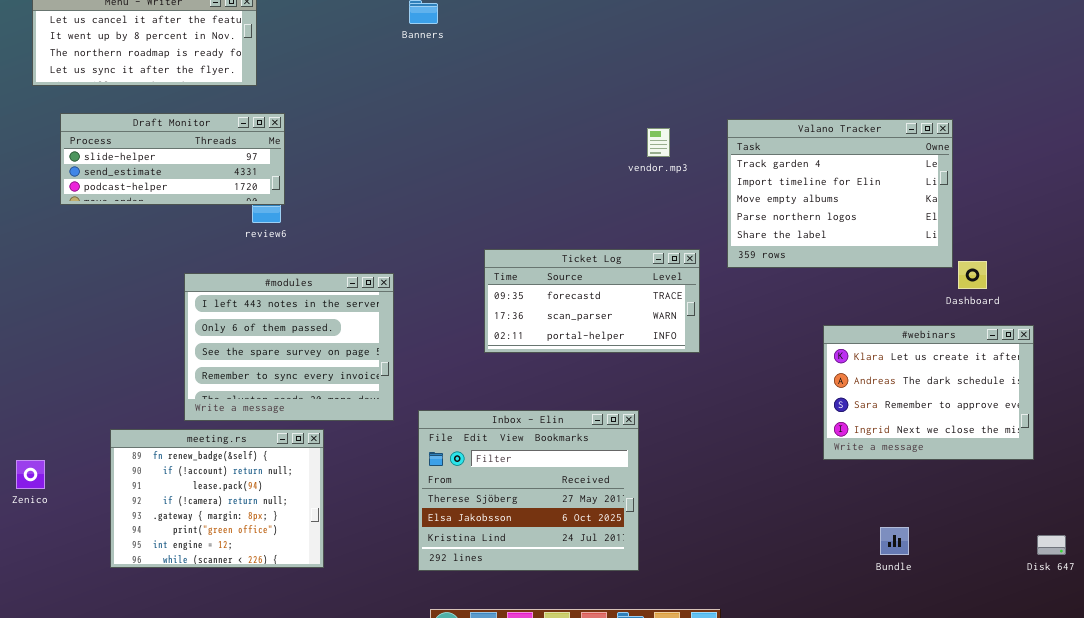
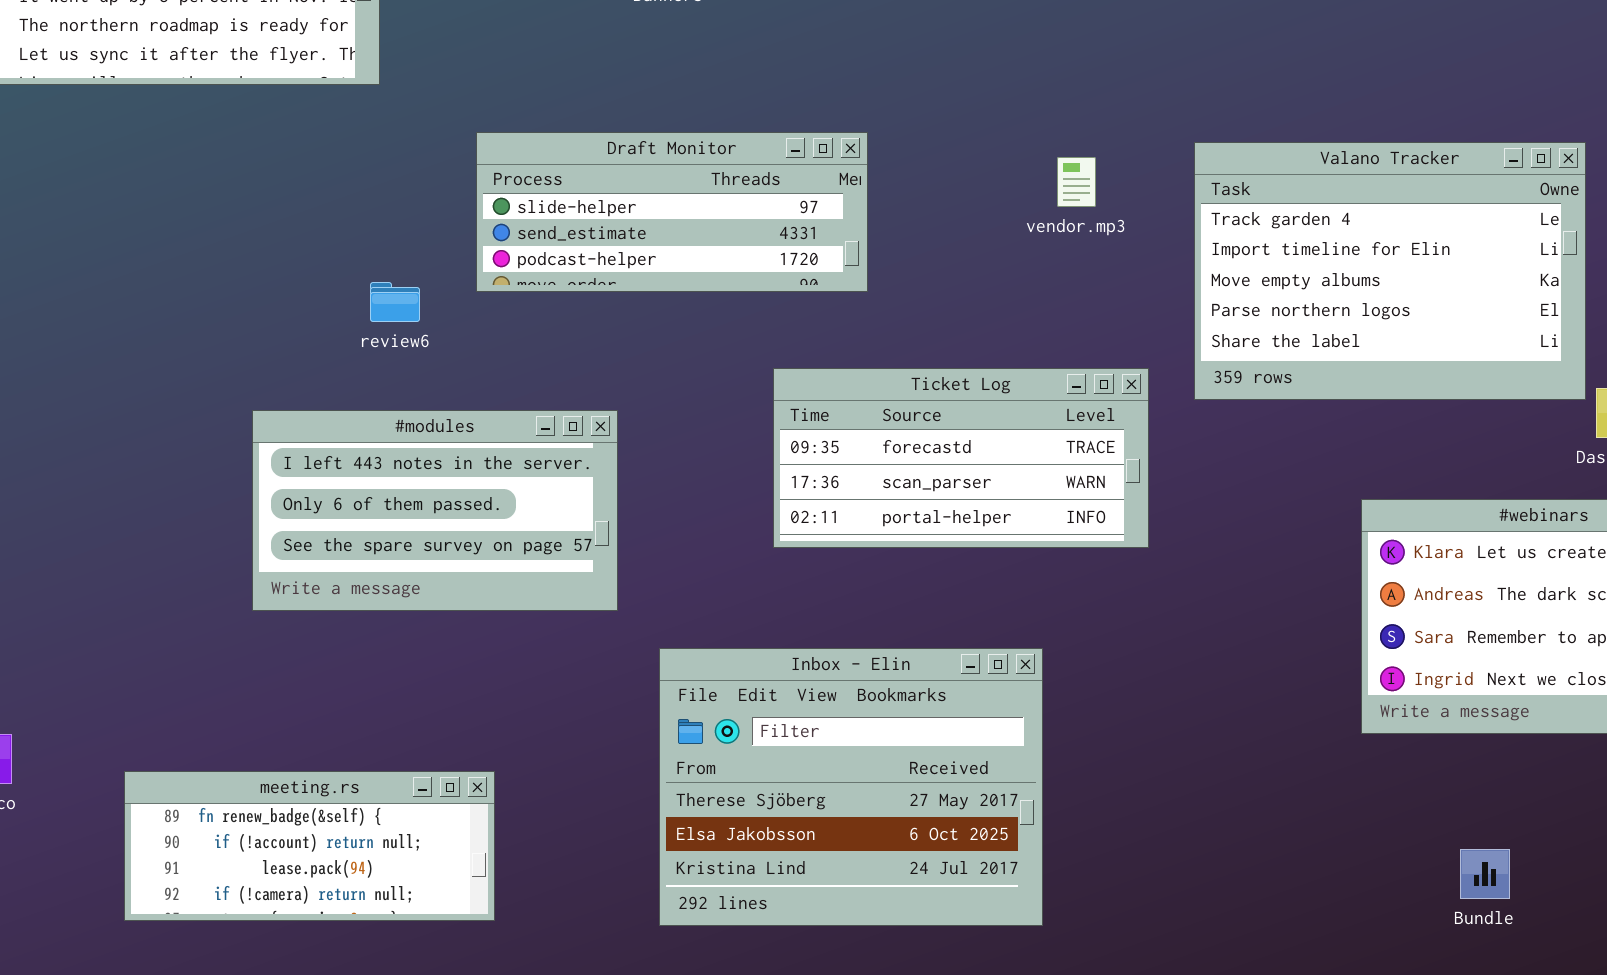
Draft Monitor: [60,113,285,205] -> [476,132,868,292], moved
#modules: [184,273,394,421] -> [252,410,618,611], resized
meeting.rs: [110,429,324,568] -> [124,771,495,921], resized

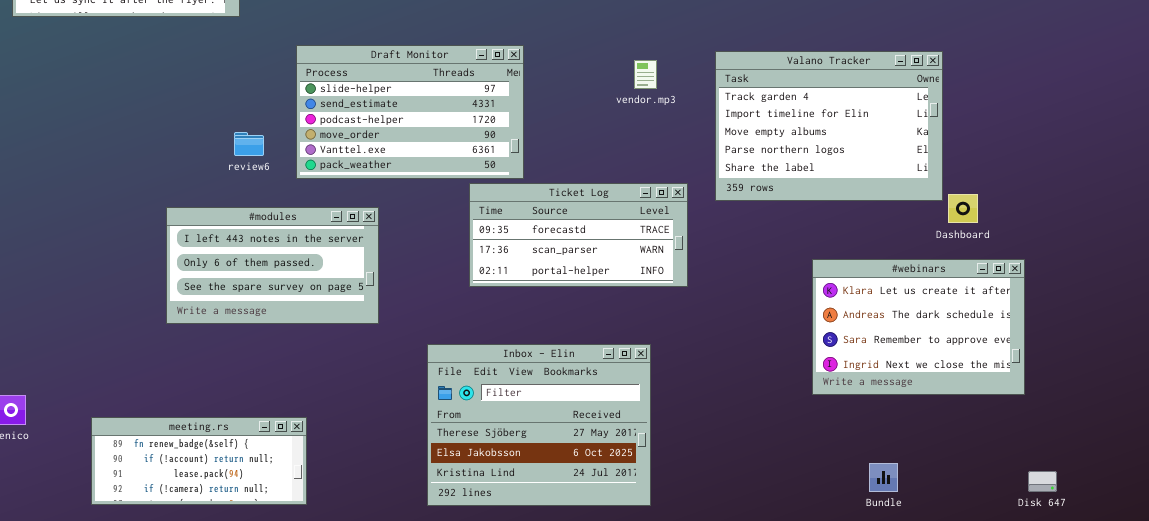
Draft Monitor: [476,132,868,292] -> [296,45,524,179], resized
Inbox - Elin: [659,648,1043,926] -> [427,344,651,506], moved

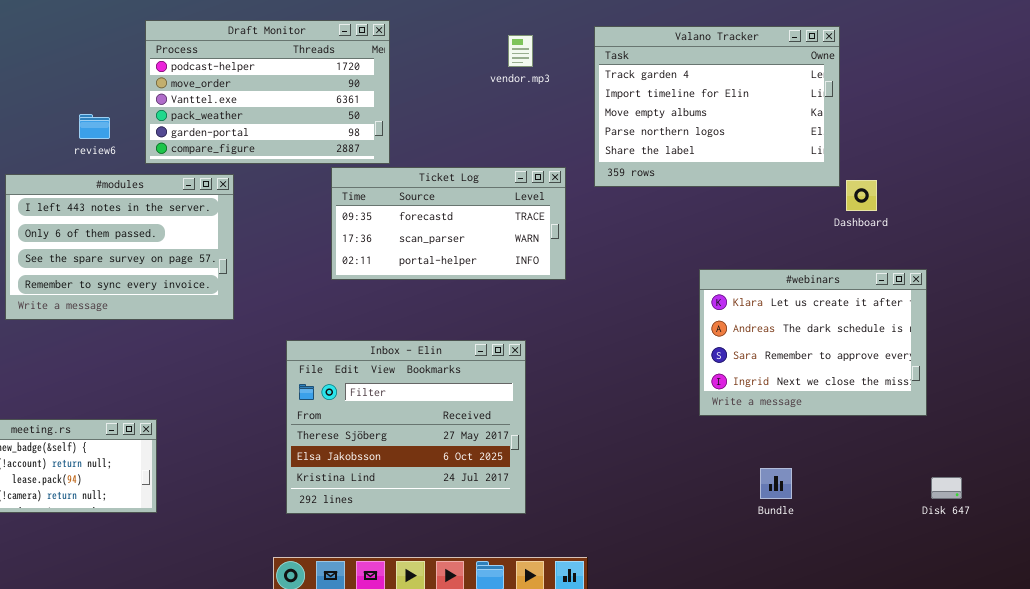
Draft Monitor: [296,45,524,179] -> [145,20,390,164], scrolled down 2 rows
#modules: [166,207,379,324] -> [5,174,234,320], resized
#webinars: [812,259,1025,395] -> [699,269,927,416], moved

